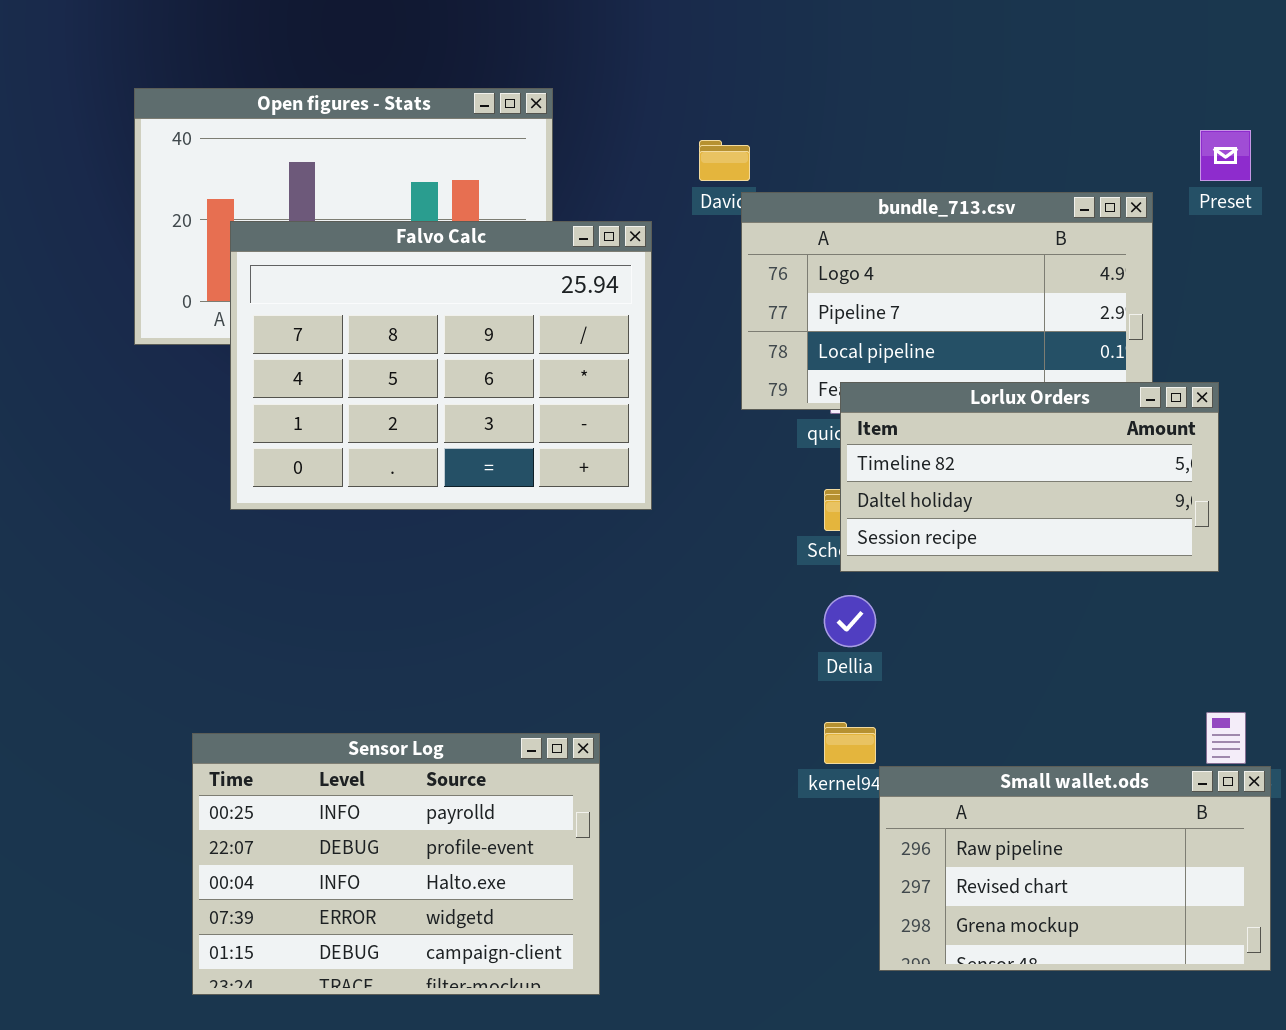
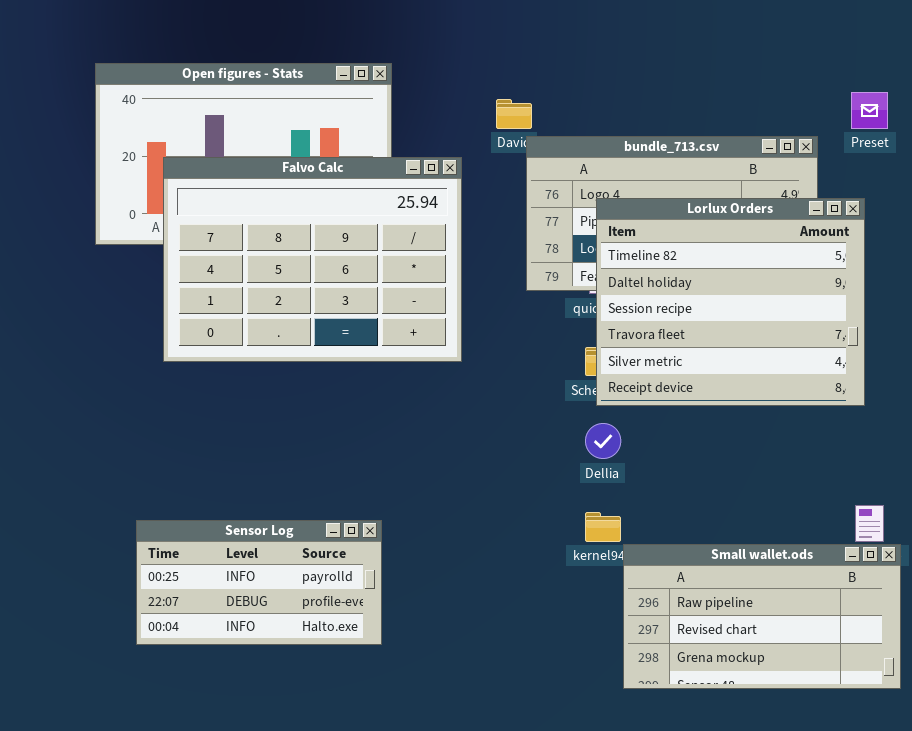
Lorlux Orders: [840,382,1219,572] -> [596,198,865,406], resized
Sensor Log: [192,733,600,995] -> [136,520,382,645], resized

